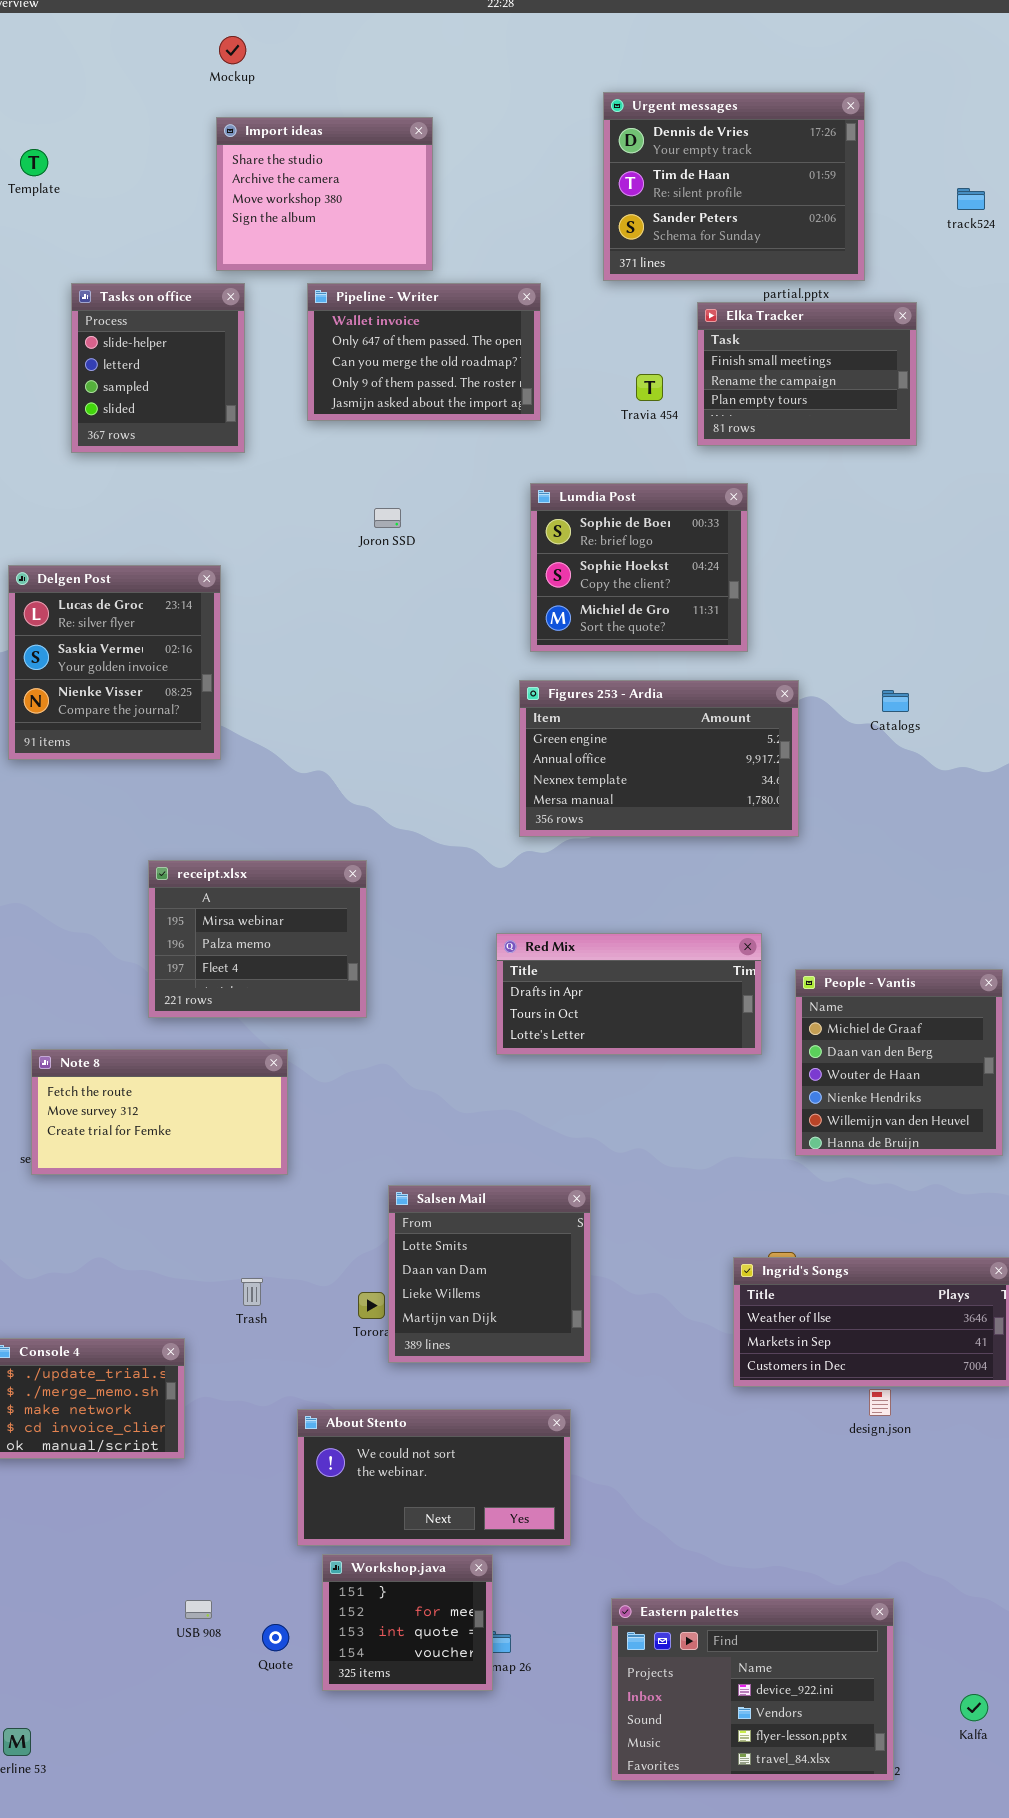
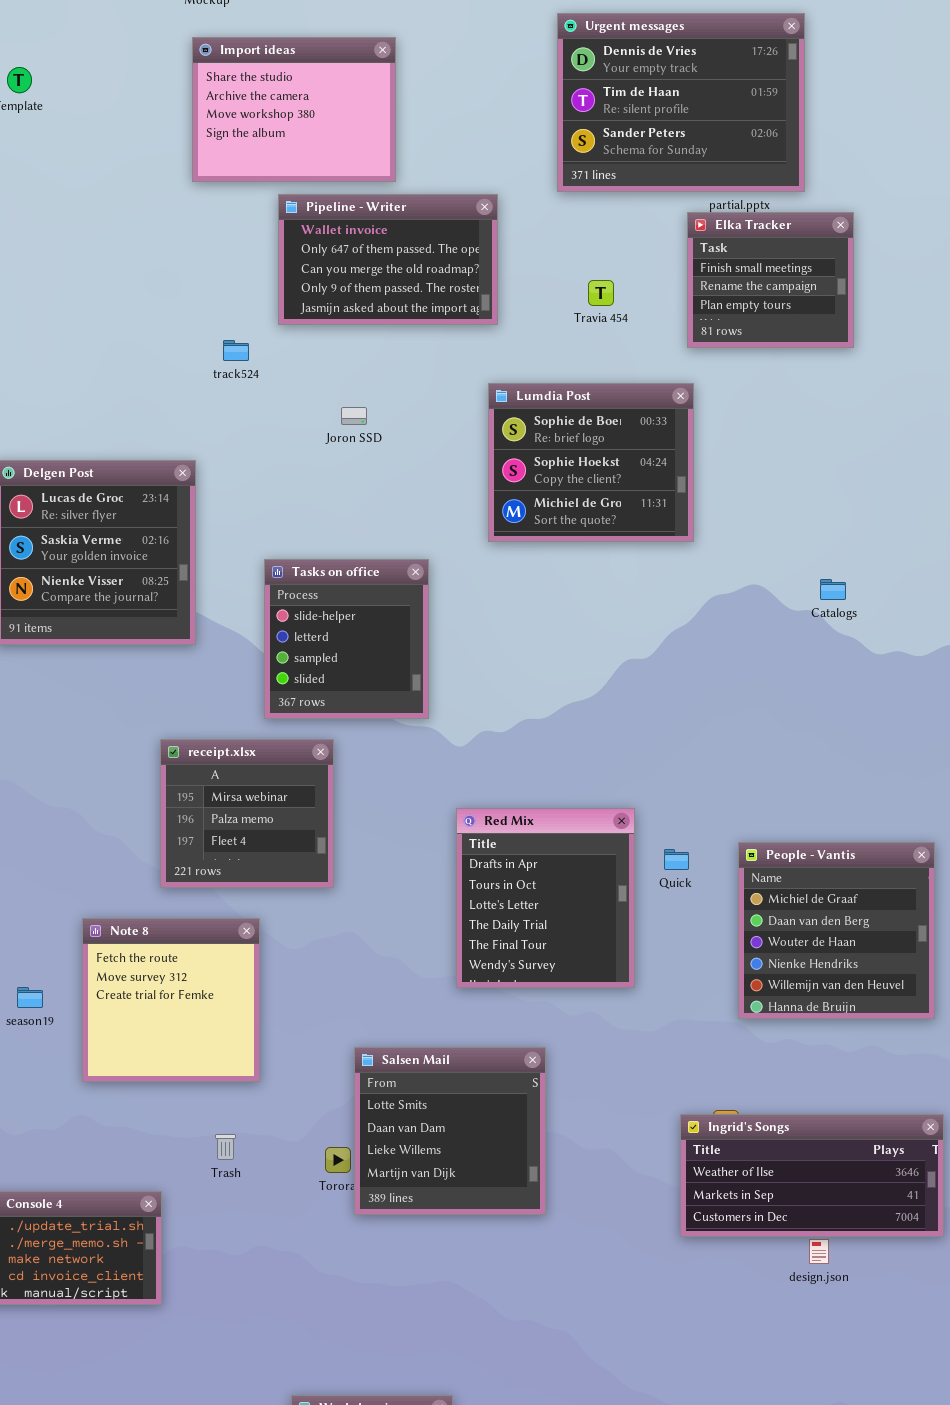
track524: [957,188,985,210] -> [223,340,249,361], moved
Tasks on office: [71,283,245,453] -> [264,559,429,719], moved
Elka Tracker: [697,302,917,446] -> [687,212,854,348], resized
Figures 253 - Ardia: [519,680,799,837] -> none, closed
receipt.xlsx: [148,860,367,1018] -> [160,739,334,888], resized
Red Mix: [496,933,762,1055] -> [456,808,635,988], resized
Note 8: [31,1049,288,1175] -> [82,918,260,1082], resized
About Stento: [297,1409,571,1546] -> none, closed

